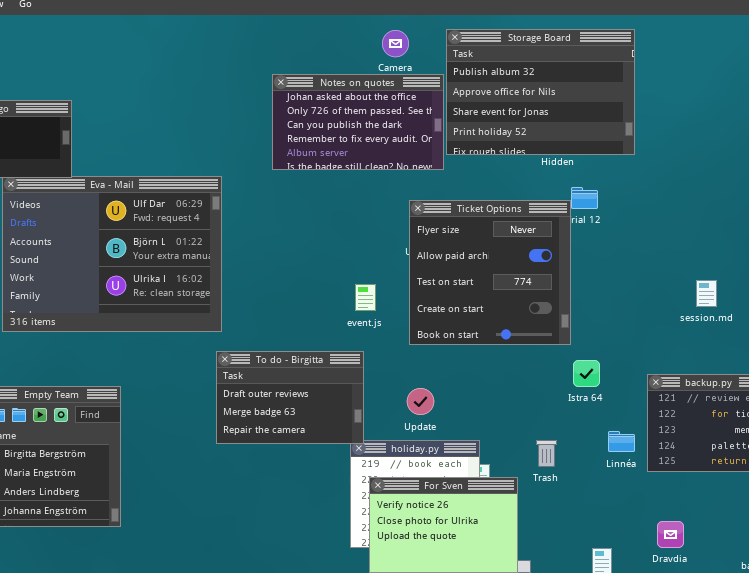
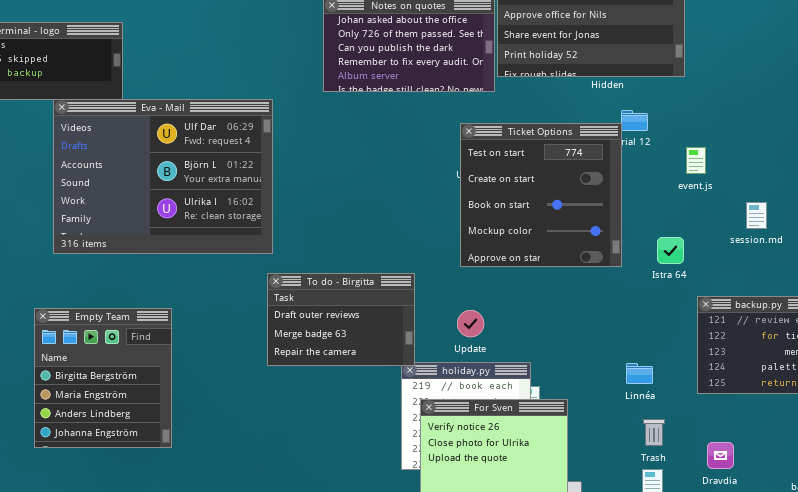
Ticket Options: [409,200,571,345] -> [460,123,622,267], scrolled down 2 rows
event.js: [355,284,376,311] -> [686,147,706,174], moved
Istra 64: [573,360,600,387] -> [657,237,684,264], moved
Linnéa: [608,431,635,452] -> [626,363,653,384], moved
Trash: [536,440,557,467] -> [643,419,665,446], moved

